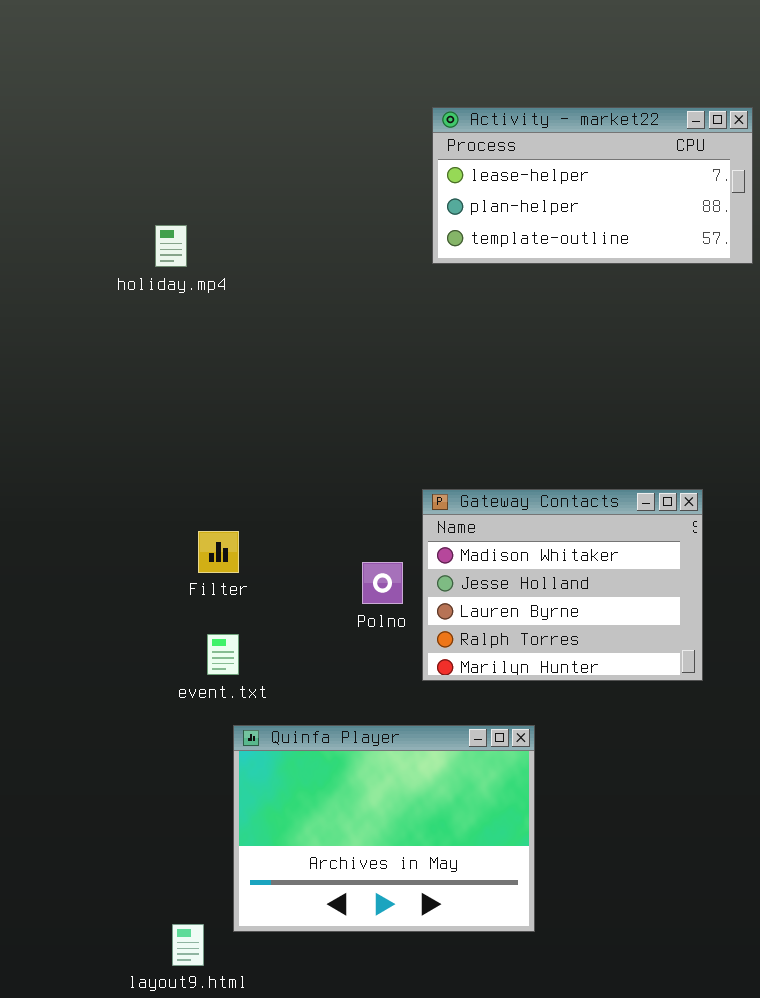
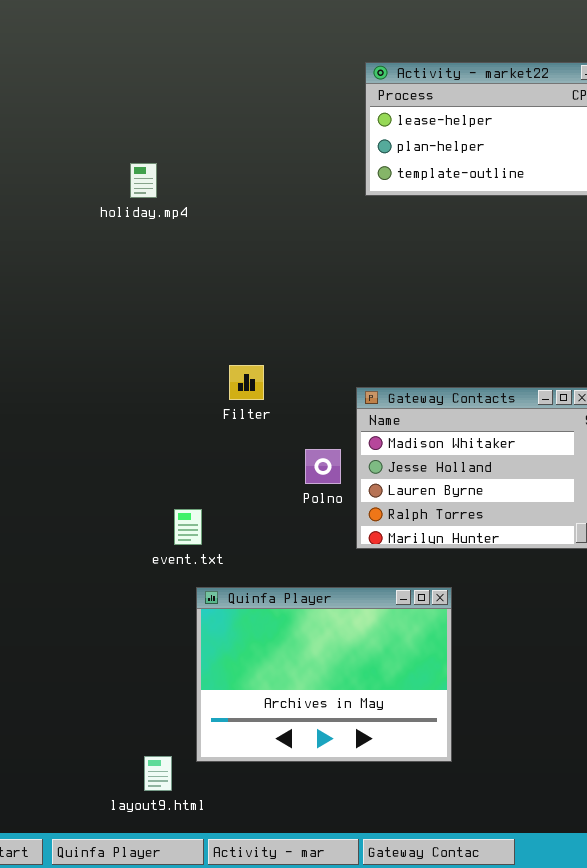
Filter: [198,531,239,573] -> [229,365,264,400], moved

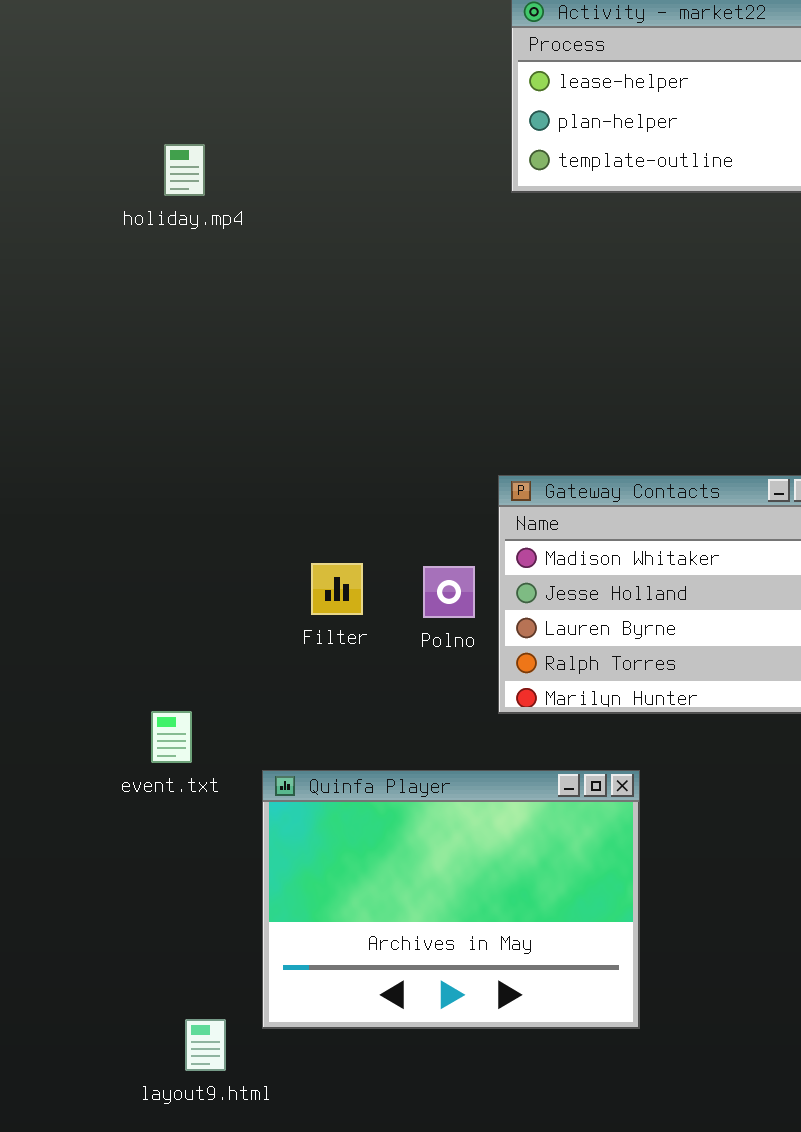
Filter: [229,365,264,400] -> [311,563,363,615], moved
event.txt: [174,509,202,545] -> [151,711,192,763], moved

